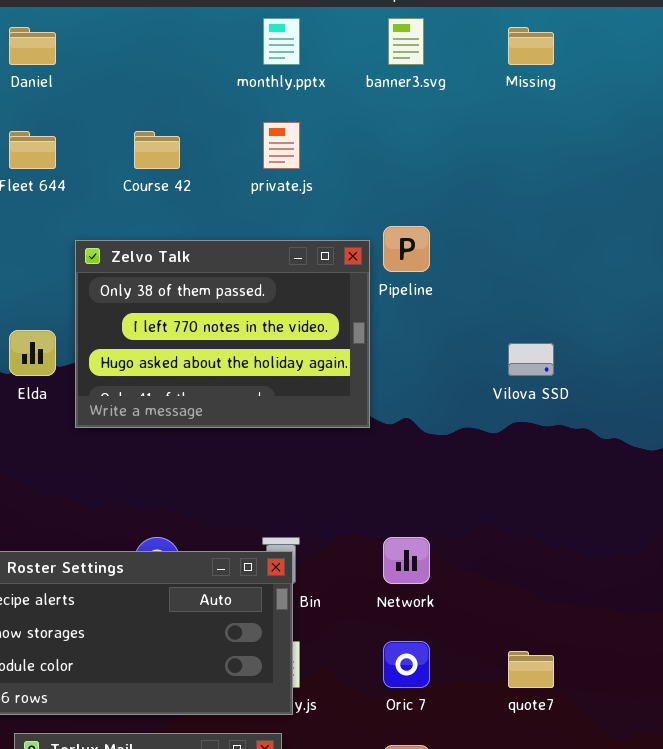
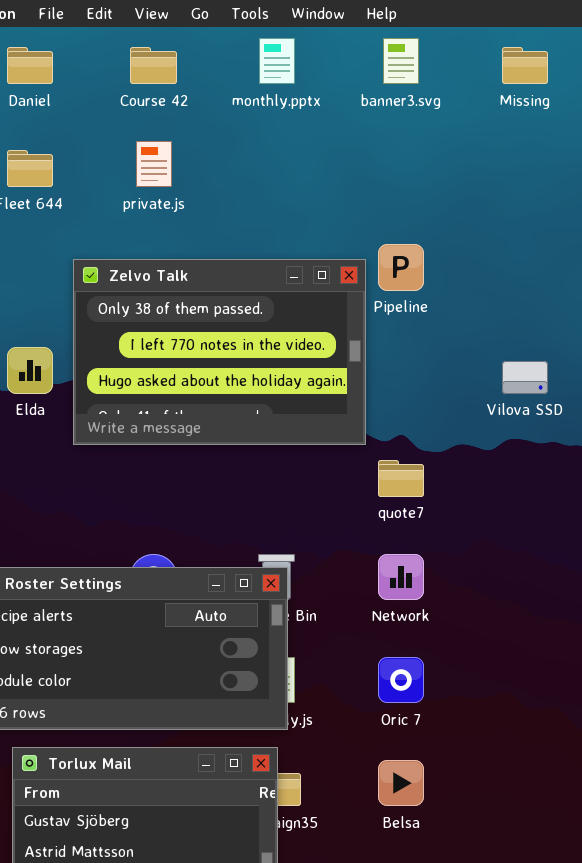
private.js: [263,122,300,169] -> [136,141,172,187], moved
Course 42: [134,131,180,169] -> [130,47,177,84], moved
quote7: [508,651,554,688] -> [378,460,424,497], moved

